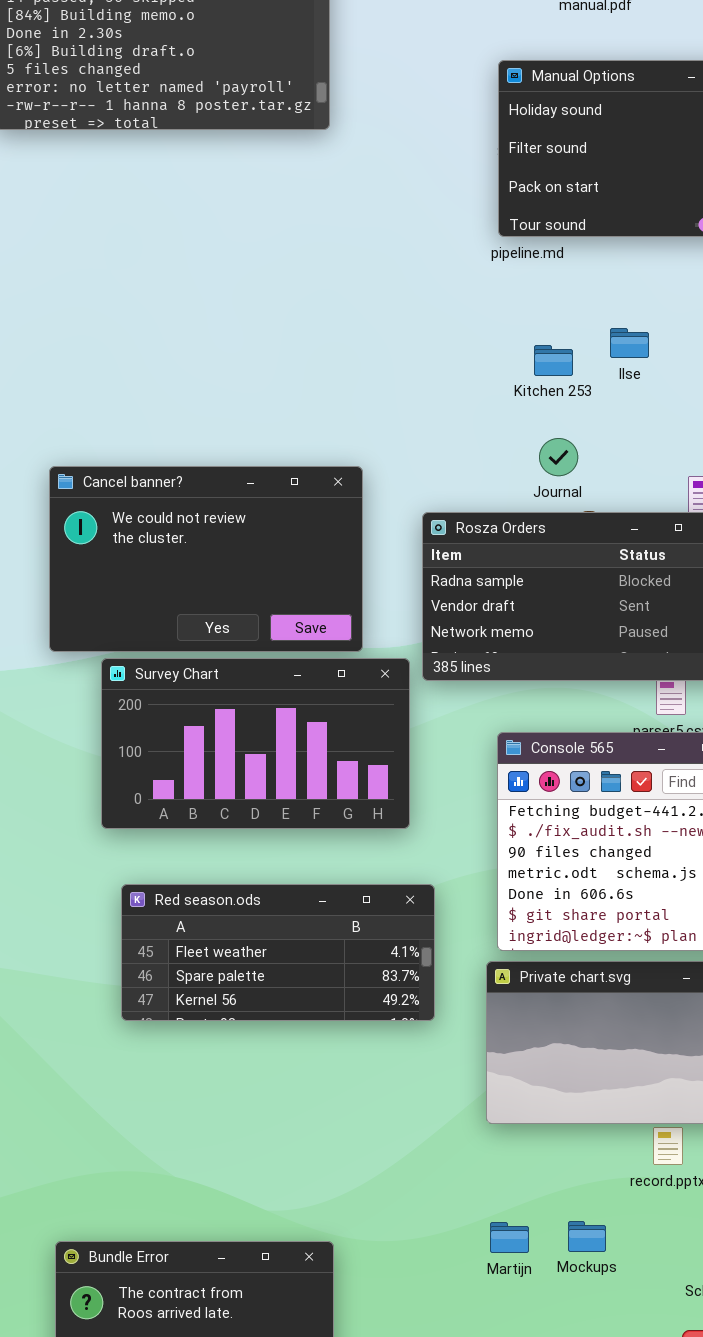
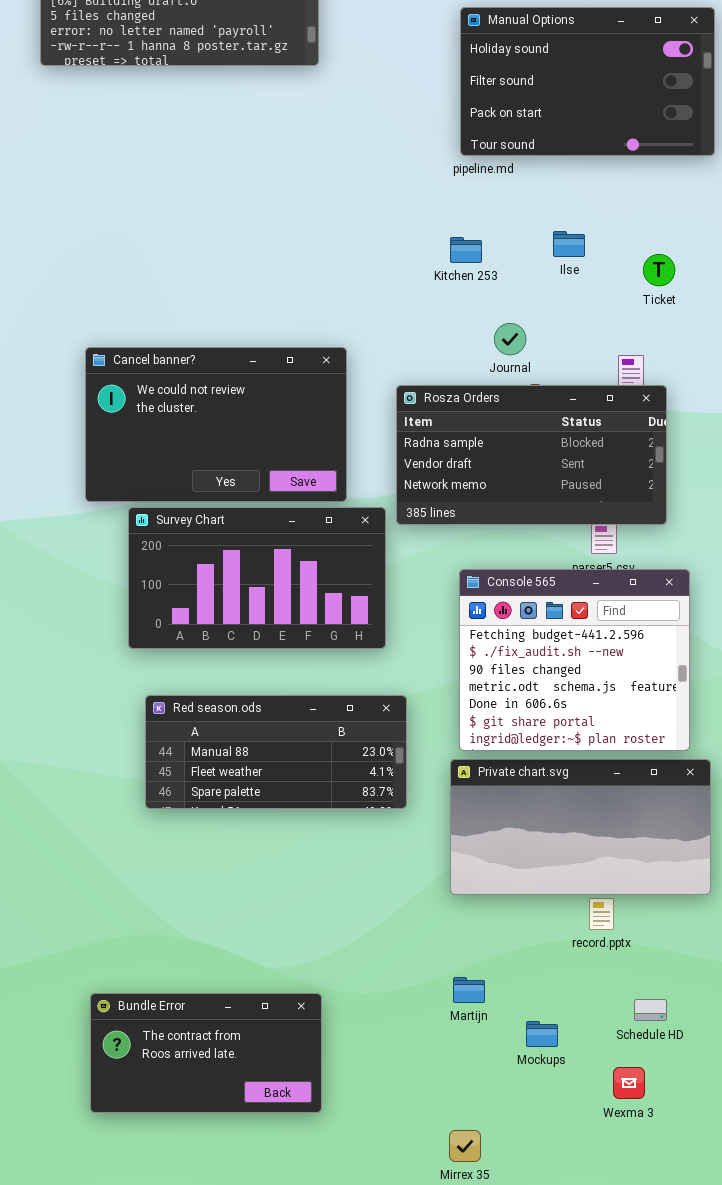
Kitchen 253: [534,345,573,376] -> [450,237,482,263], moved
Red season.ods: [121,884,435,1021] -> [145,695,407,809], scrolled up 1 row
Mockups: [568,1221,606,1252] -> [526,1021,558,1047], moved

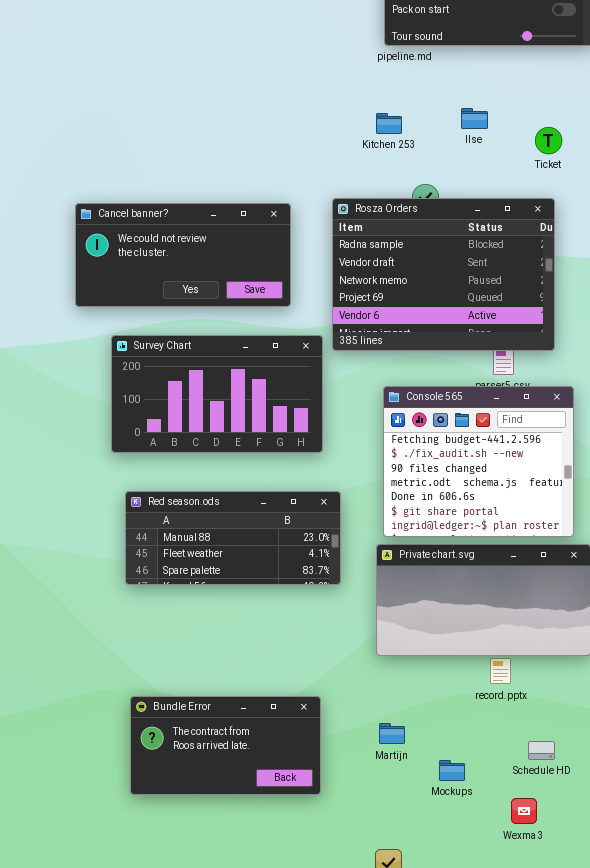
Cancel banner?: [85,347,347,502] -> [75,203,291,307], resized
Rosza Orders: [396,385,667,525] -> [332,198,555,351], resized
Bundle Error: [90,993,322,1113] -> [130,696,321,795], moved

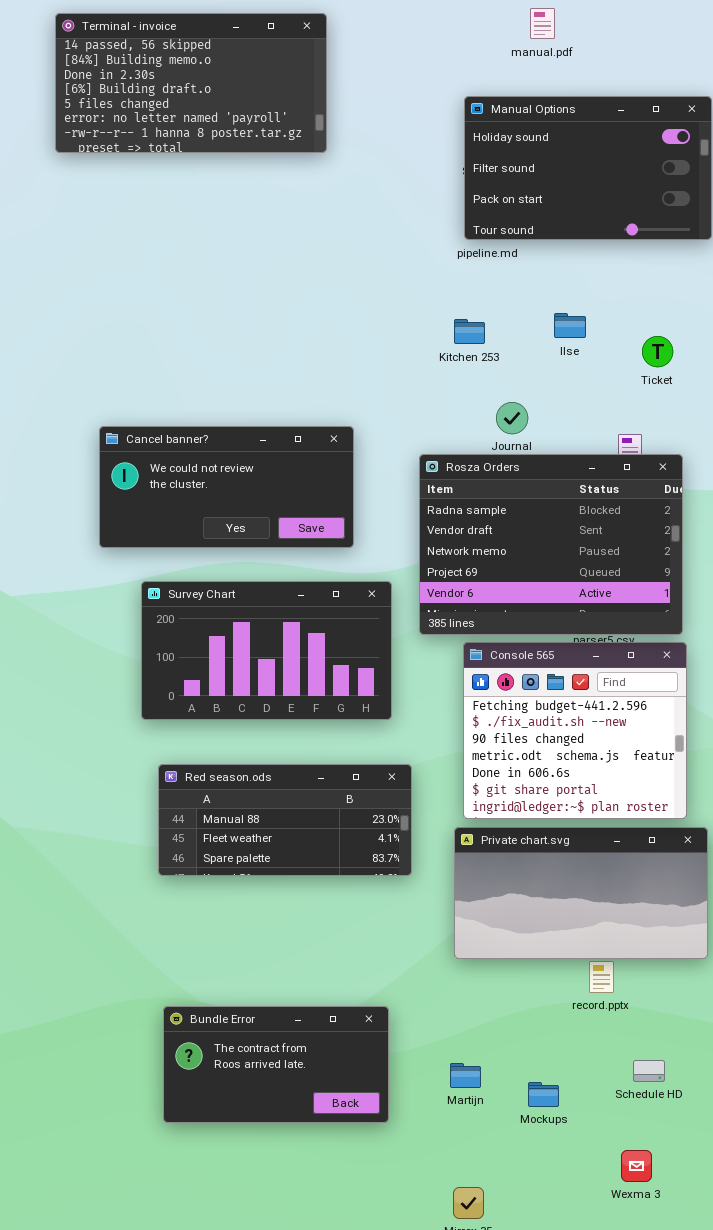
Rosza Orders: [332,198,555,351] -> [419,454,683,635], moved
Martijn: [379,723,405,744] -> [450,1063,481,1088], moved
Wexma 3: [511,798,537,824] -> [621,1150,652,1182], moved

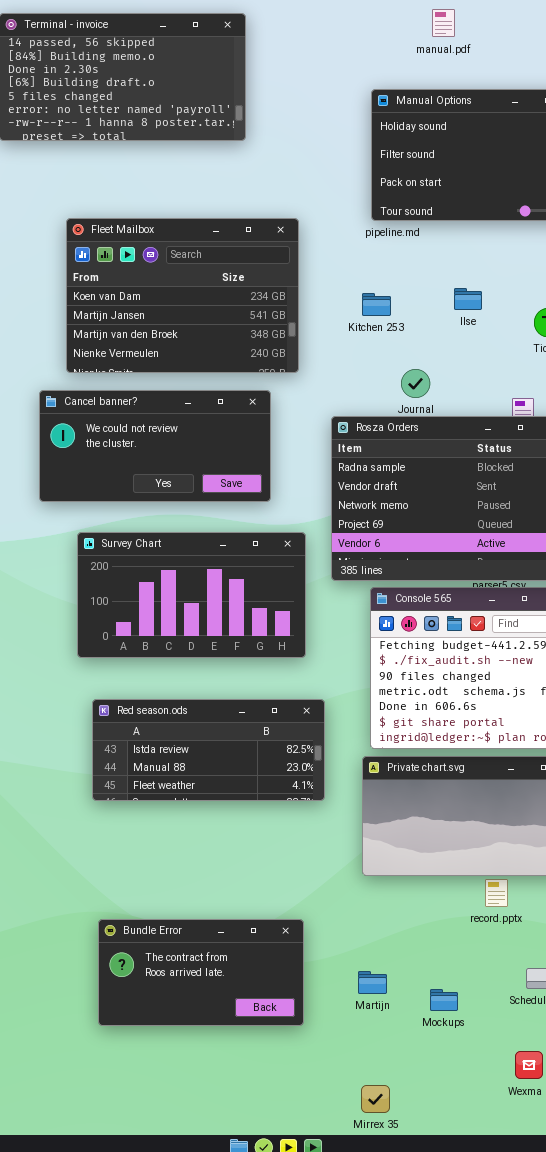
Fleet Mailbox: none -> [66,218,299,373], opened
Red season.ods: [158,764,412,876] -> [92,699,325,801], scrolled up 1 row

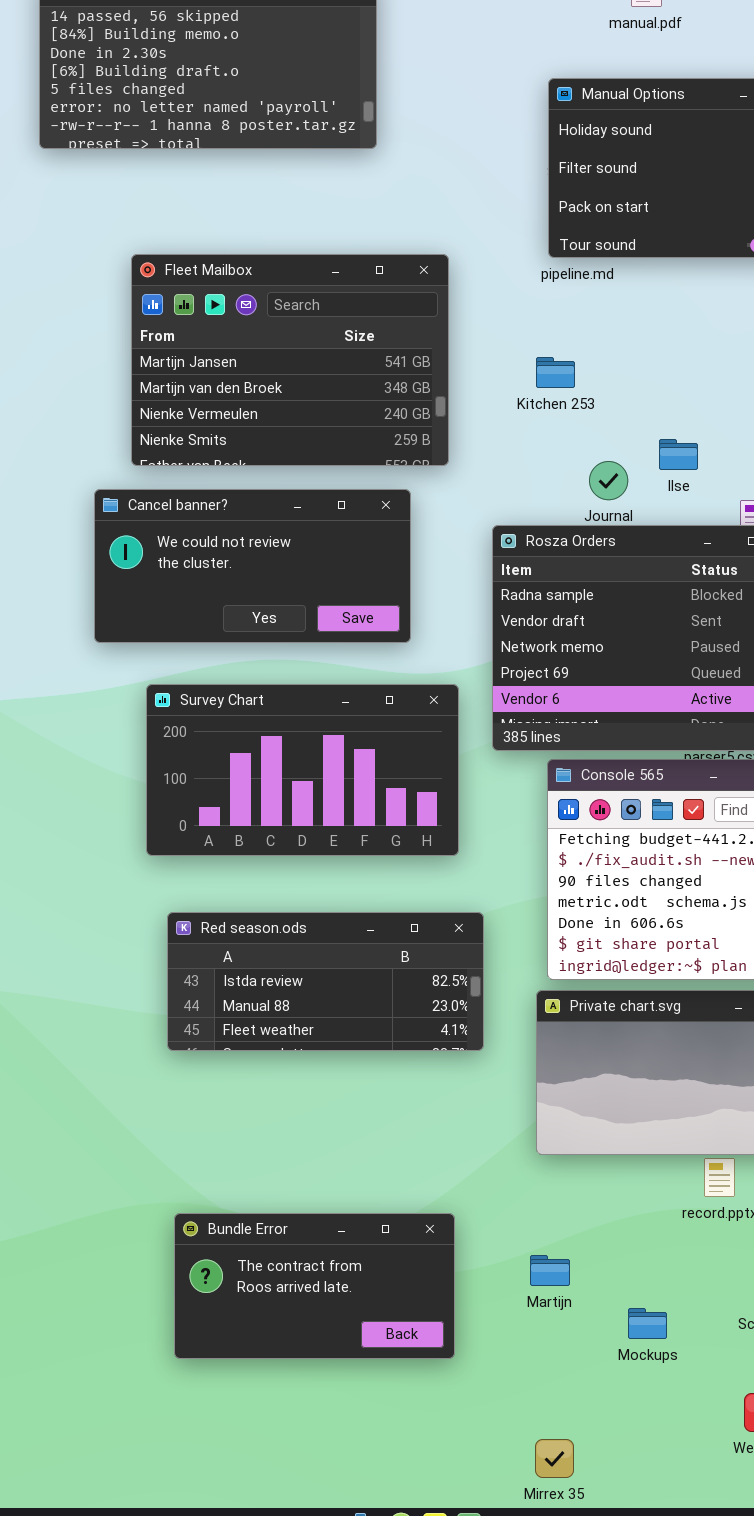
Fleet Mailbox: [66,218,299,373] -> [131,254,449,466], scrolled down 1 row
Ilse: [454,288,482,310] -> [659,439,698,470], moved
Martijn: [358,971,387,994] -> [530,1255,570,1286], moved

